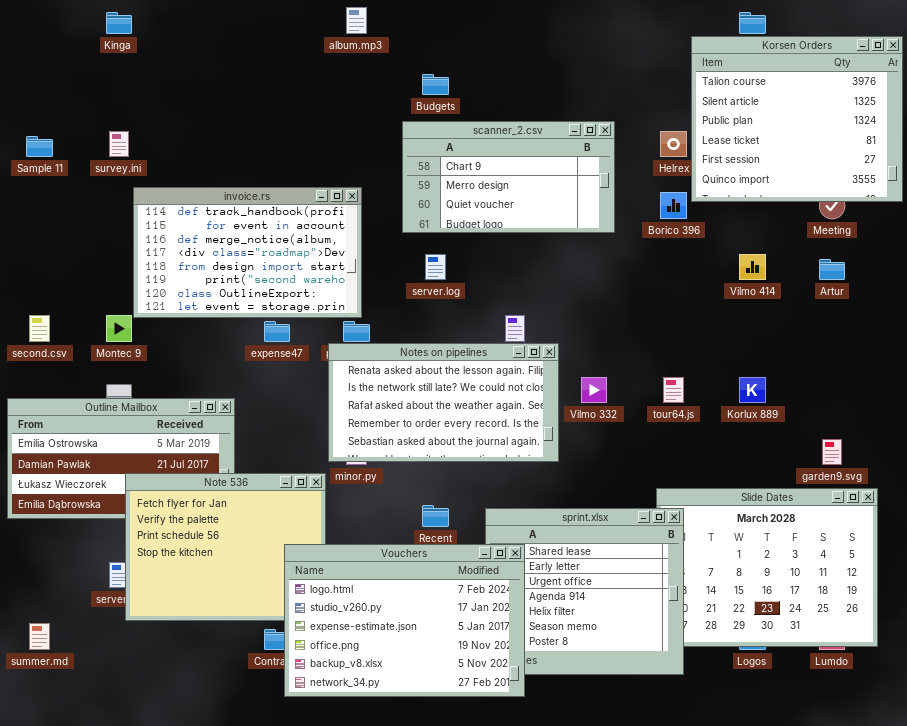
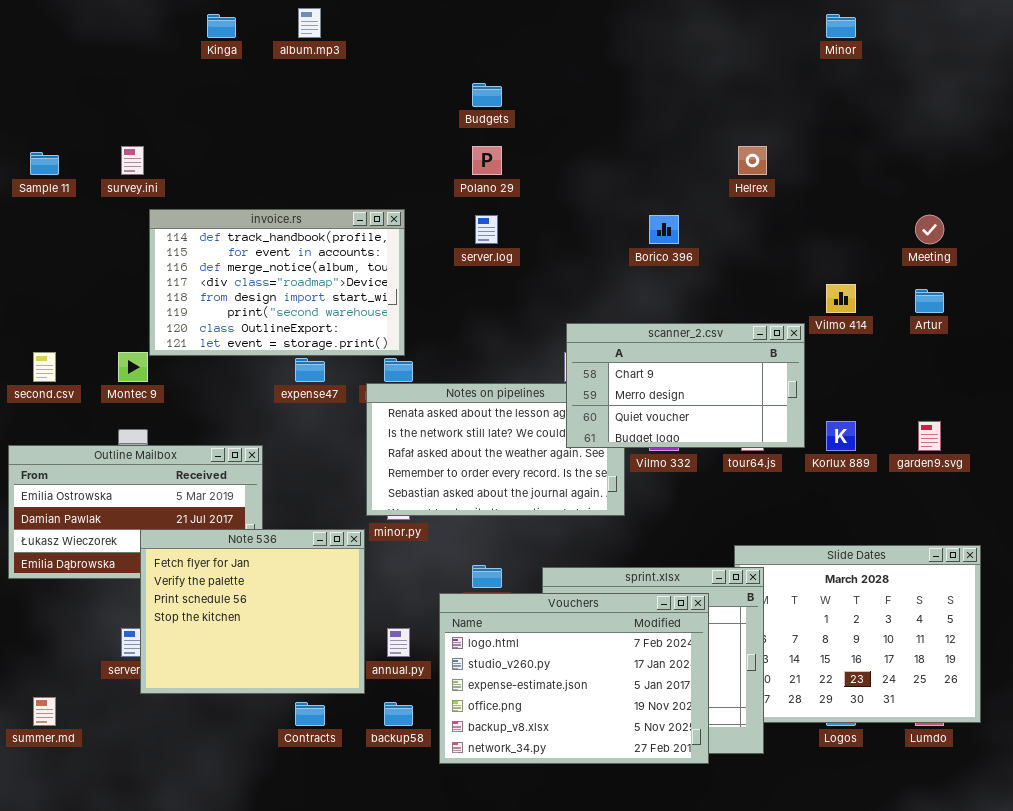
album.mp3: [346,7,367,34] -> [298,8,321,38], moved
Kinga: [106,12,132,34] -> [207,14,236,38], moved
Korsen Orders: [691,36,903,202] -> none, closed
scanner_2.csv: [402,121,615,233] -> [566,323,805,448], moved
Borico 396: [660,192,687,219] -> [649,215,679,244], moved
server.log: [425,254,446,280] -> [475,215,498,244], moved
garden9.svg: [822,439,842,465] -> [918,421,941,451], moved
Vouchers: [284,544,525,697] -> [439,593,709,764], moved

